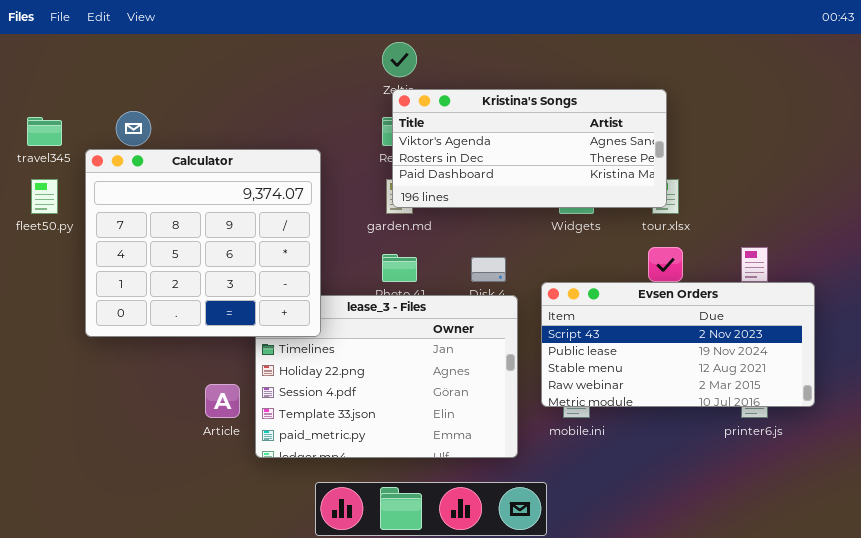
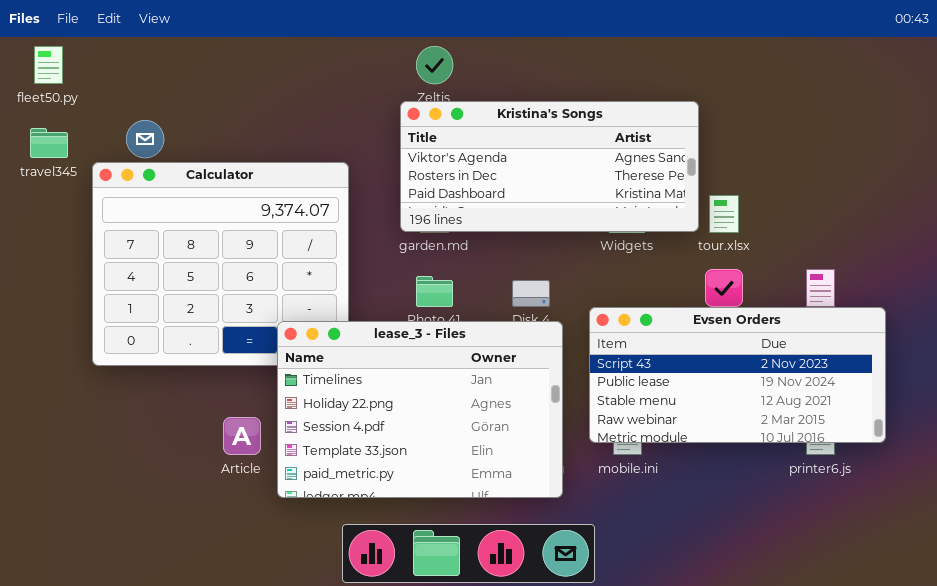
Kristina's Songs: [392,89,667,208] -> [400,101,699,232], moved
fleet50.py: [31,179,58,214] -> [34,46,63,84], moved
lease_3 - Files: [255,295,518,458] -> [277,321,563,498], raised

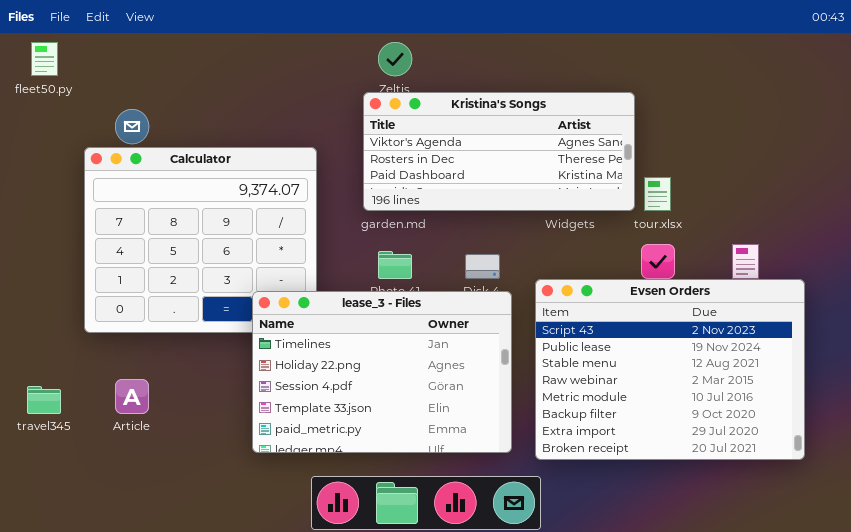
travel345: [30,128,68,158] -> [27,386,61,414], moved
Evsen Orders: [589,307,886,443] -> [535,279,805,460], resized
Article: [223,417,261,455] -> [115,379,149,414], moved

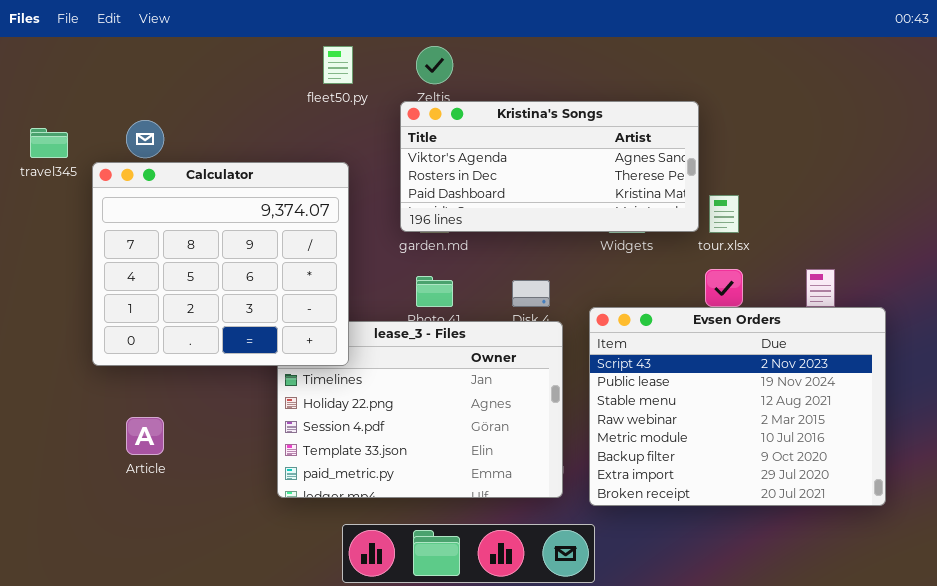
fleet50.py: [31,42,58,76] -> [323,46,353,84], moved
Calculator: [84,147,317,333] -> [92,162,349,366], raised
travel345: [27,386,61,414] -> [30,128,68,158], moved

